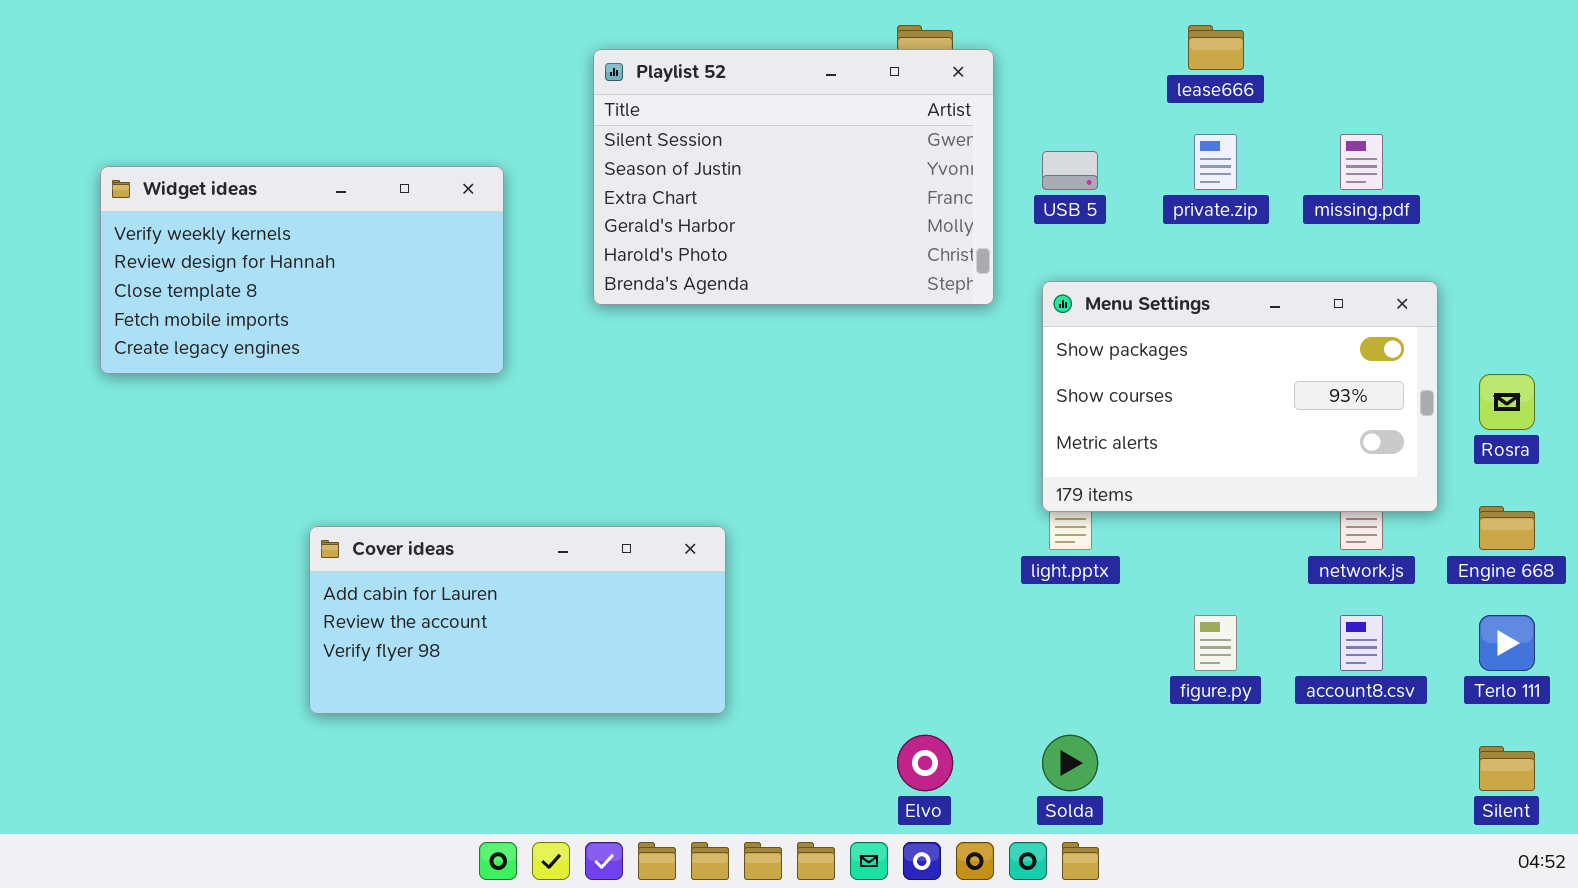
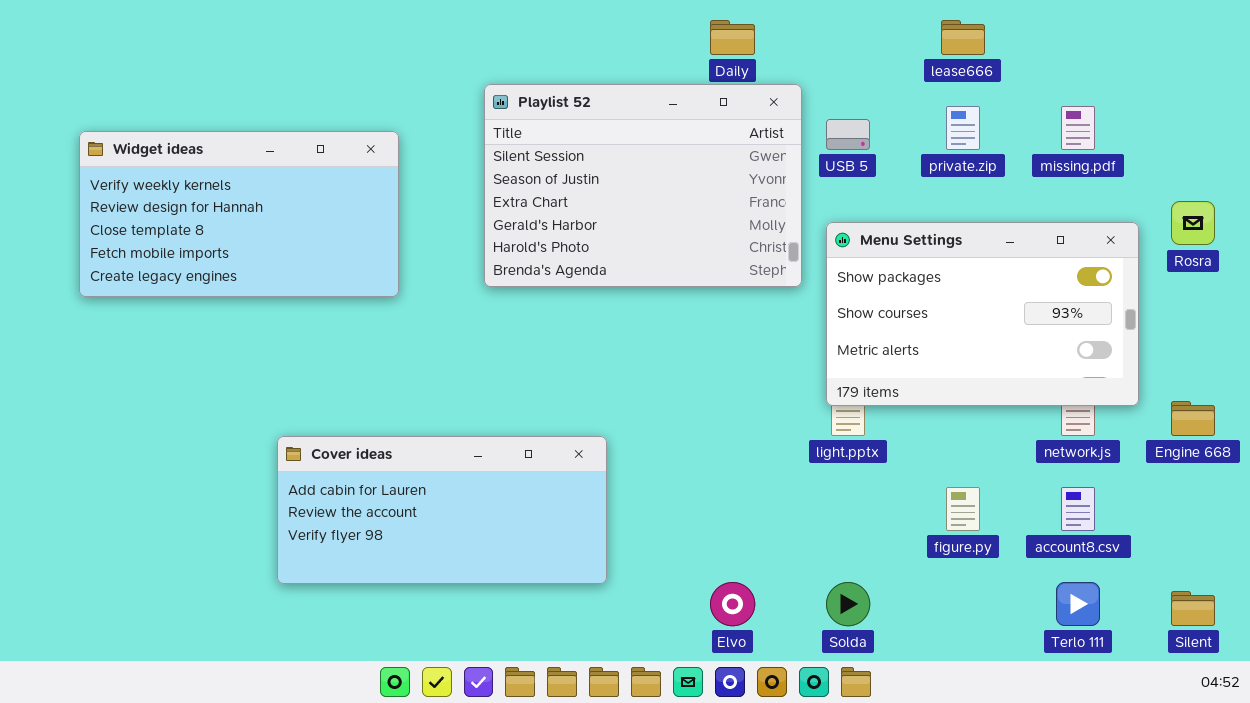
Playlist 52: [593,49,994,305] -> [484,84,802,287], moved
Rosra: [1479,374,1535,430] -> [1171,201,1215,245], moved
Cover ideas: [309,526,726,714] -> [277,436,607,584], moved
Terlo 111: [1479,615,1535,671] -> [1056,582,1100,626], moved

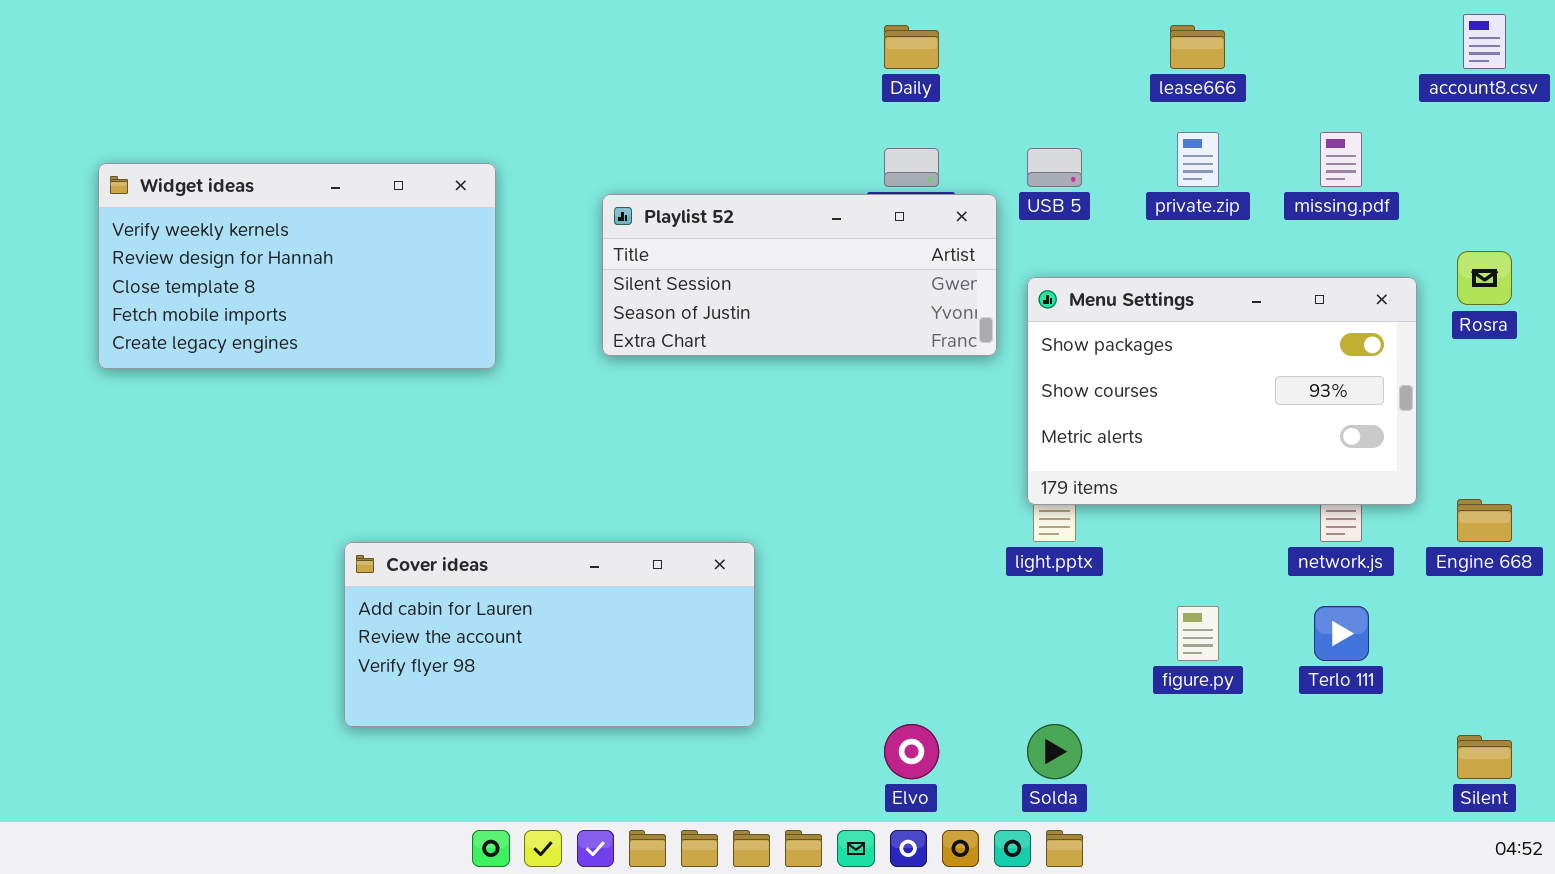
Playlist 52: [484,84,802,287] -> [602,194,997,356], resized
account8.csv: [1061,487,1095,531] -> [1463,14,1506,69], moved
Terlo 111: [1056,582,1100,626] -> [1314,606,1369,661], moved

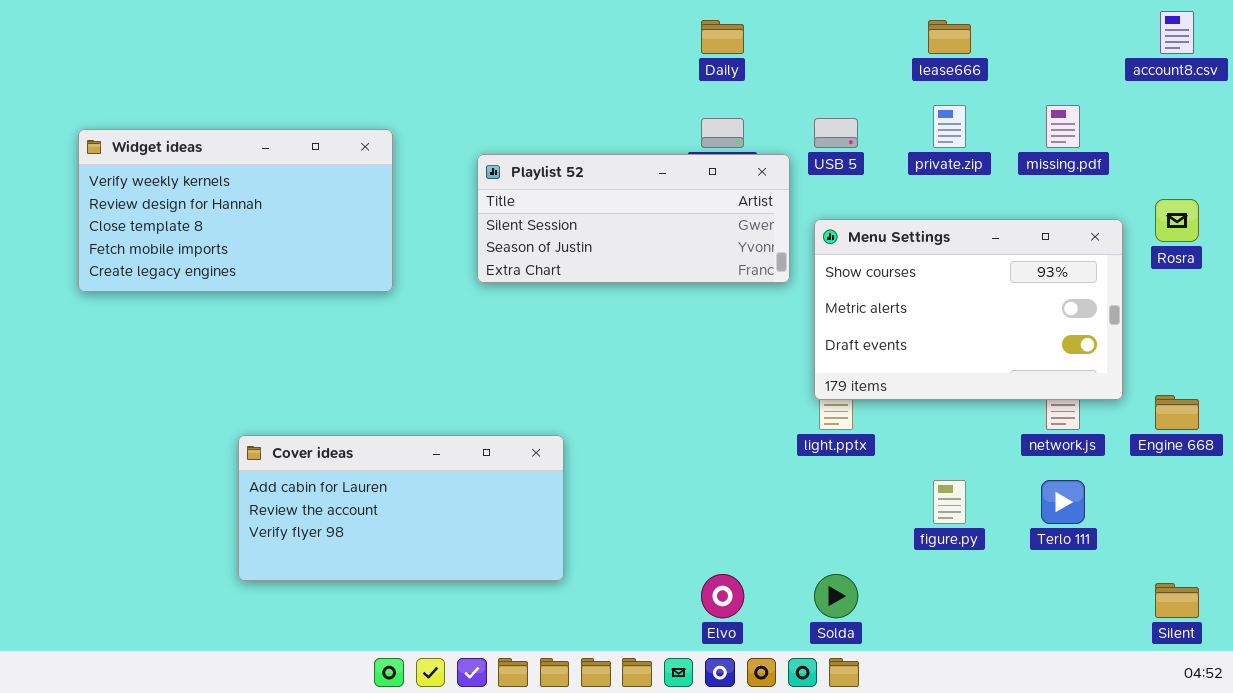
Menu Settings: [1027,277,1417,505] -> [814,219,1123,400], scrolled down 1 row
Cover ideas: [344,542,755,727] -> [238,435,564,581], moved

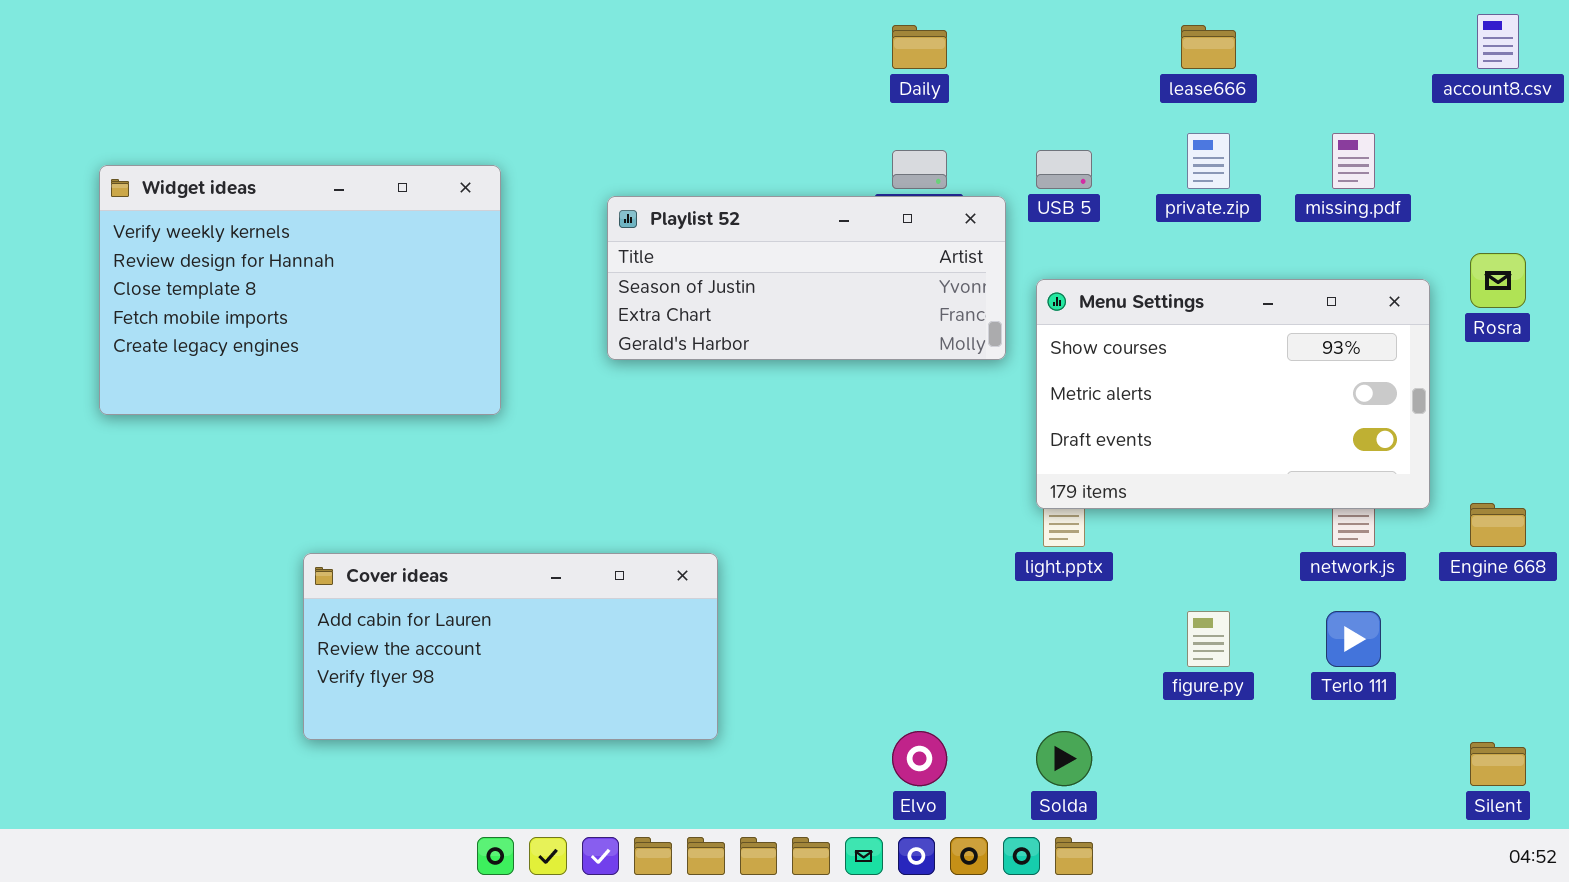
Widget ideas: [78,129,393,292] -> [99,165,501,415], resized
Playlist 52: [477,154,790,283] -> [607,196,1006,360], scrolled down 1 row

